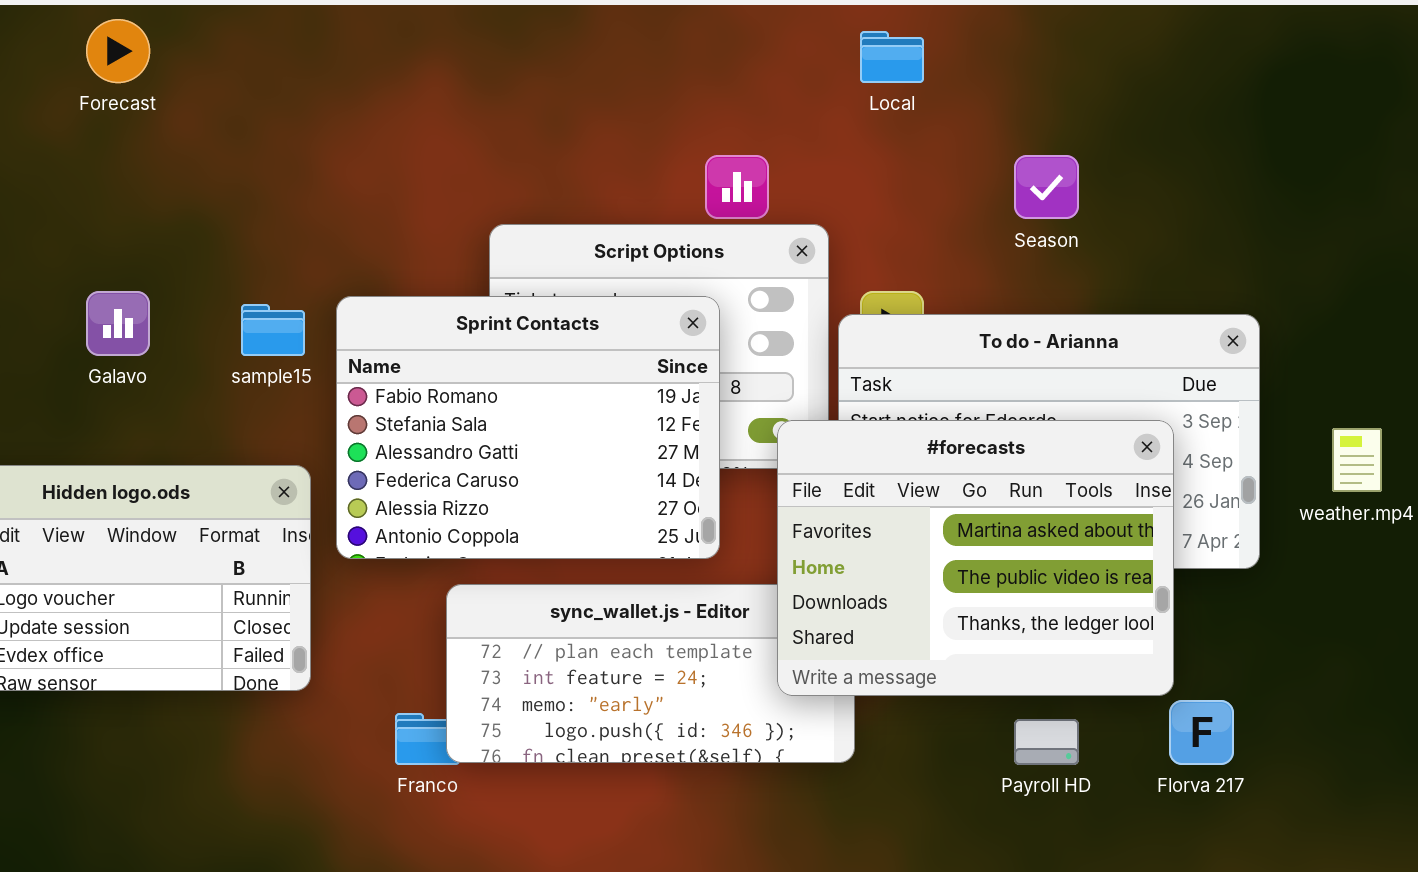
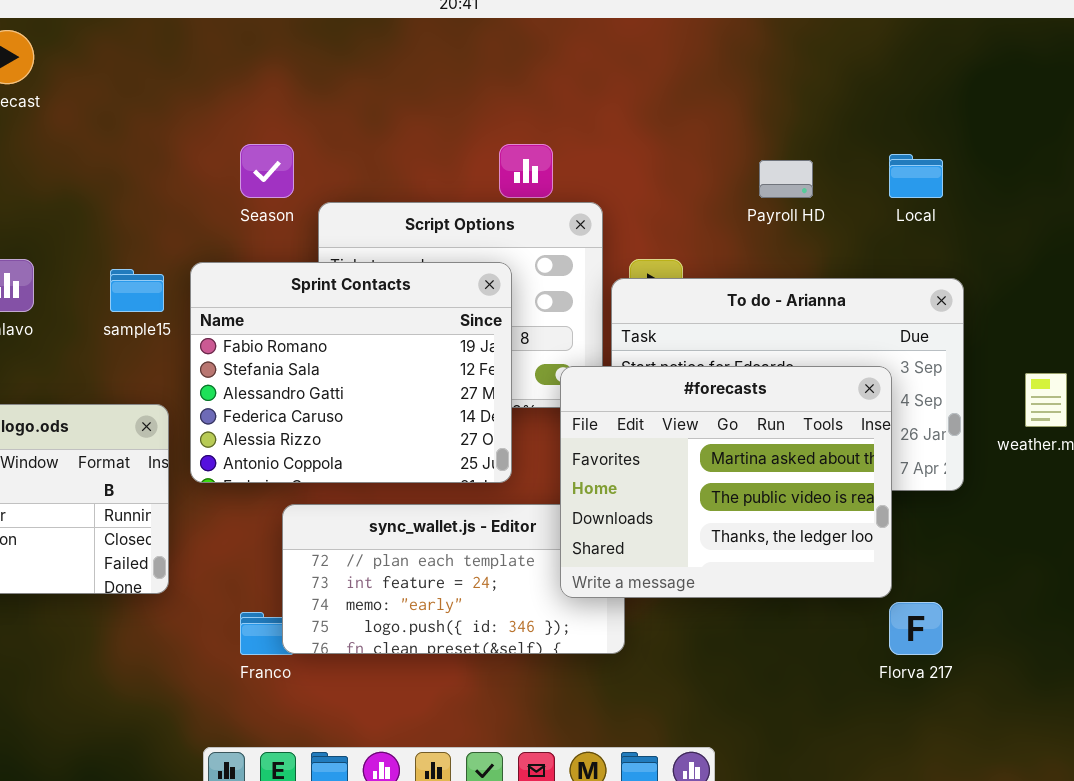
Local: [860,31,924,83] -> [889,154,943,198], moved
Season: [1014,155,1079,219] -> [240,144,294,198], moved
Payroll HD: [1014,719,1079,765] -> [759,160,813,198], moved

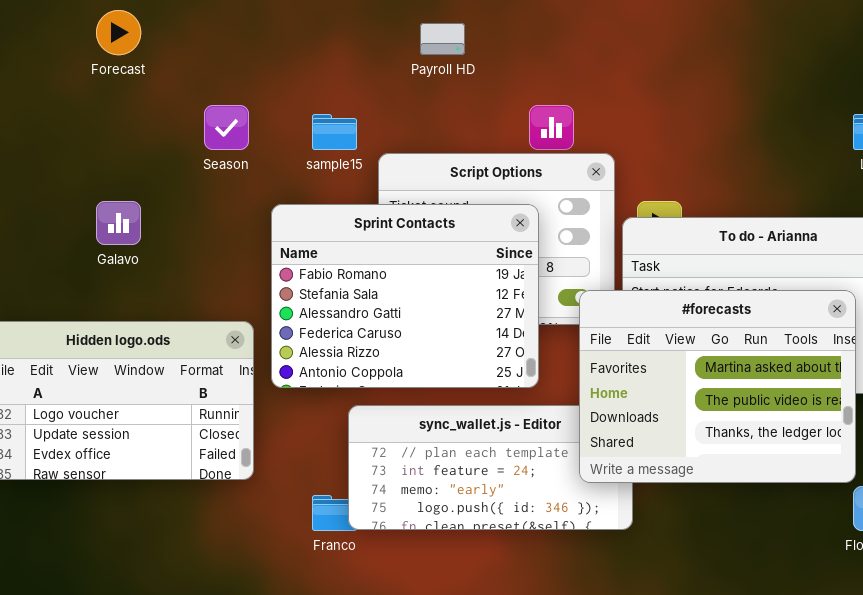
Season: [240,144,294,198] -> [204,105,249,150], moved
Payroll HD: [759,160,813,198] -> [420,23,465,55], moved
sample15: [110,269,164,312] -> [312,114,357,150], moved

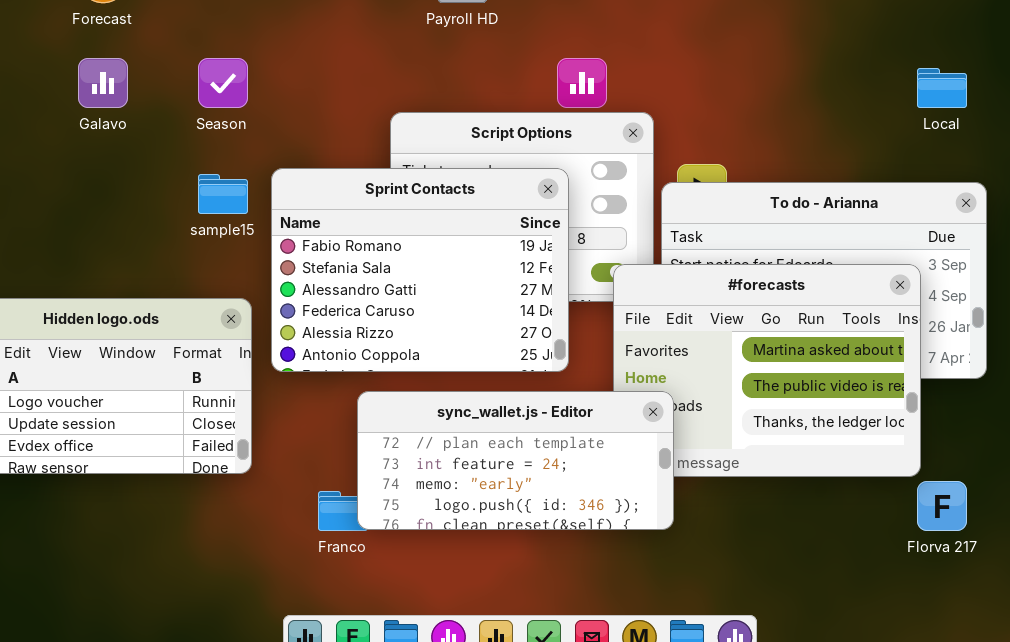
sample15: [312,114,357,150] -> [198,174,248,214], moved
Galavo: [96,201,141,245] -> [78,58,128,108], moved
sync_wallet.js - Editor: [348,405,633,530] -> [357,391,674,530], raised

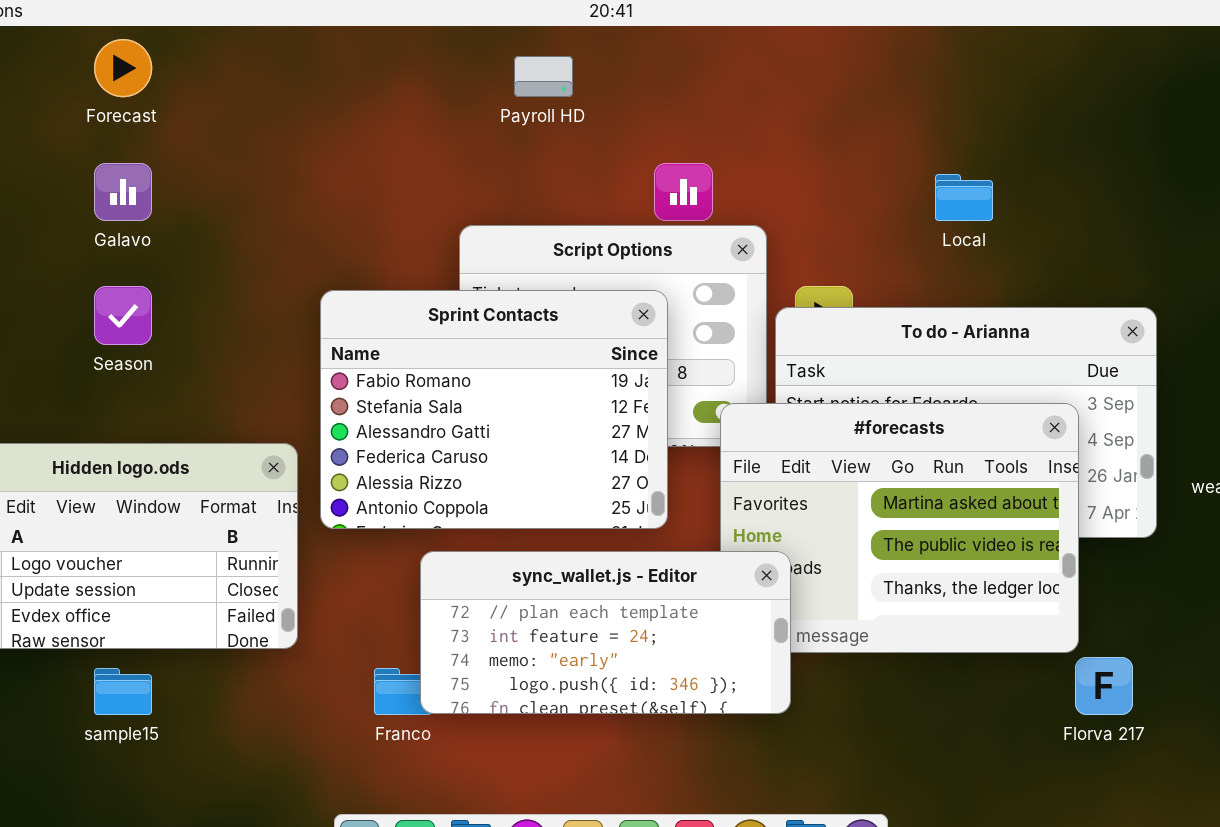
Season: [198,58,248,108] -> [94,286,152,345], moved
Local: [917,68,967,108] -> [935,174,993,221], moved
sample15: [198,174,248,214] -> [94,668,152,715], moved

